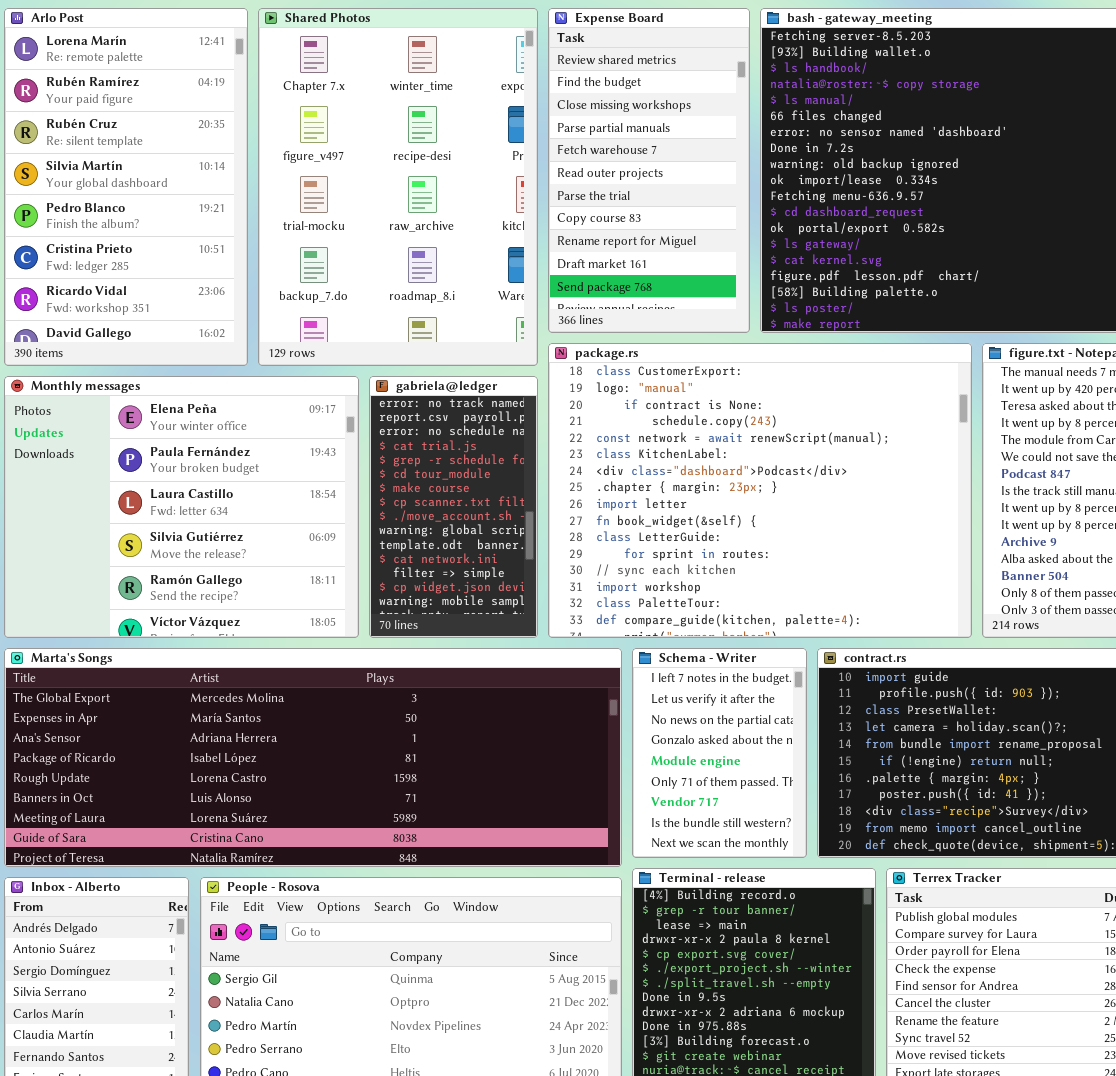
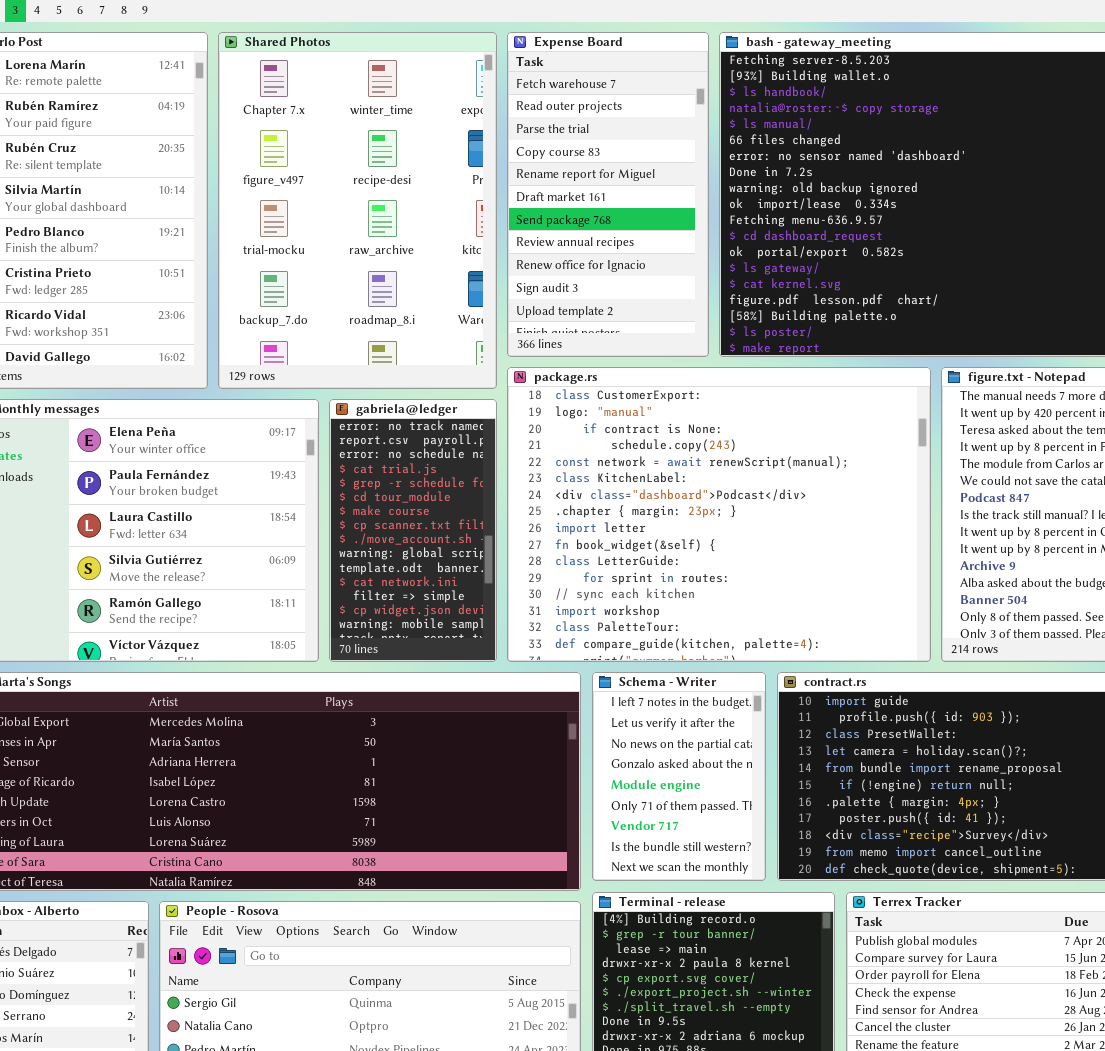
Expense Board: [548,8,750,333] -> [507,32,709,357], scrolled down 4 rows

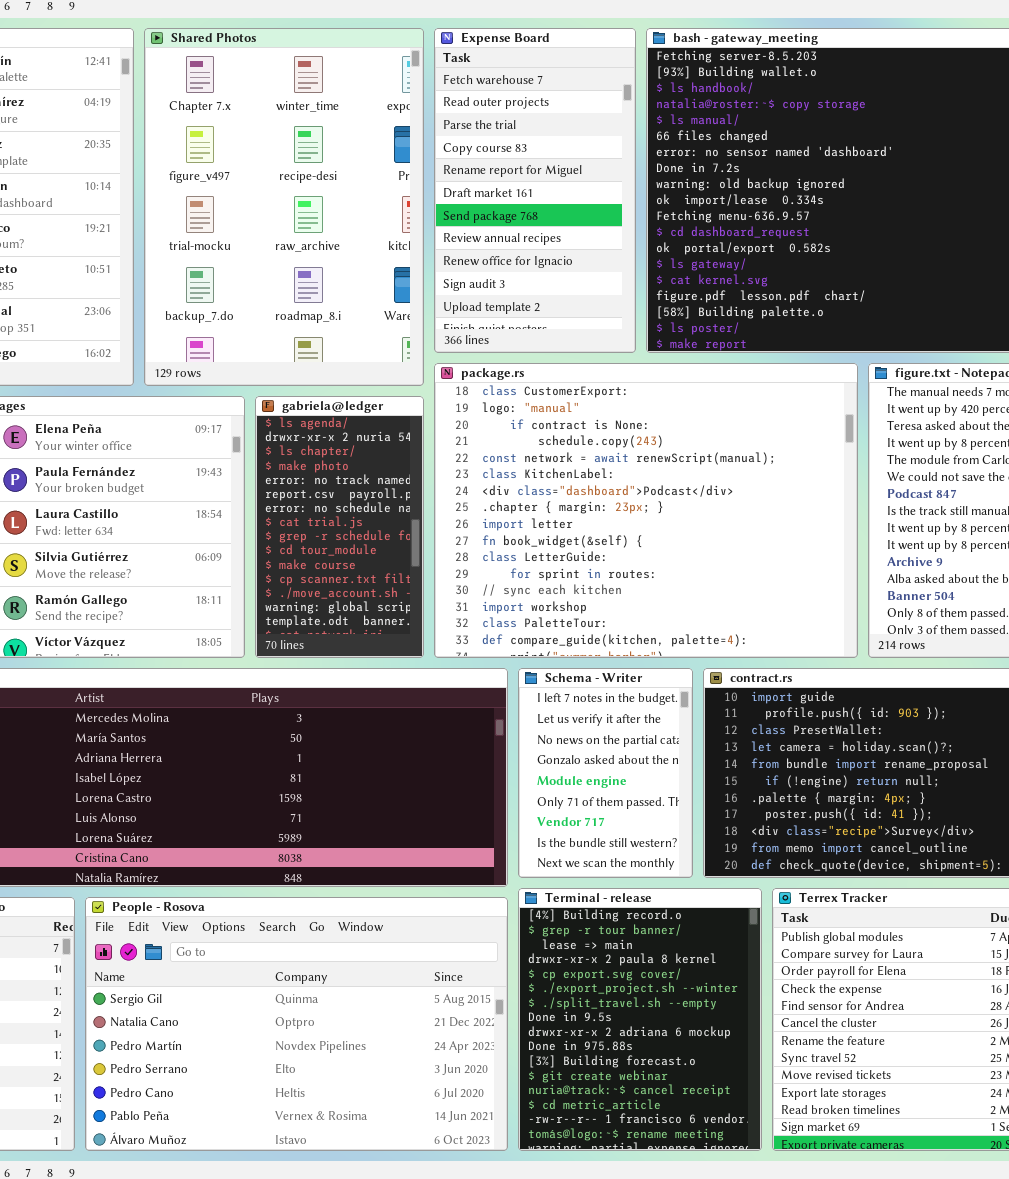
gabriela@ledger: [329,399,497,662] -> [255,396,424,658], scrolled up 4 rows

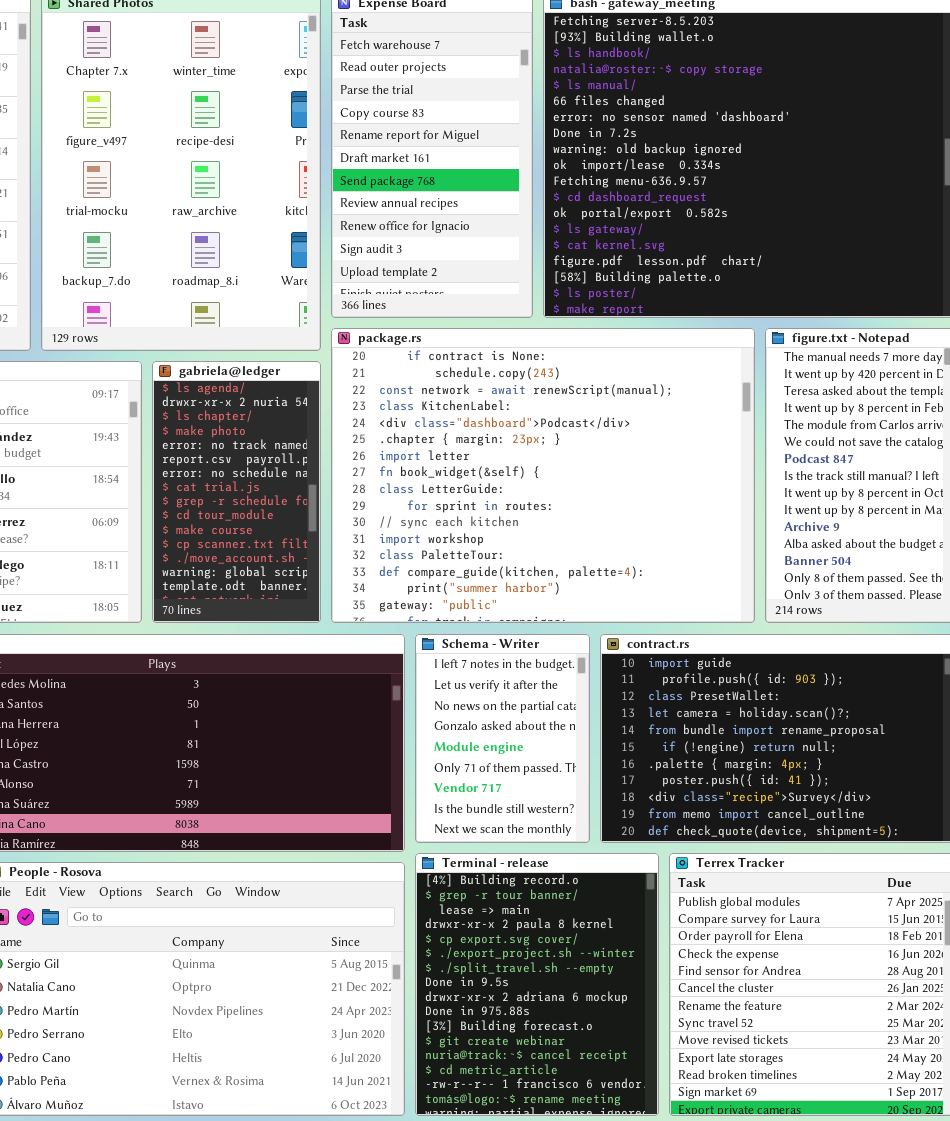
package.rs: [434,363,858,658] -> [331,328,755,623], scrolled down 2 rows

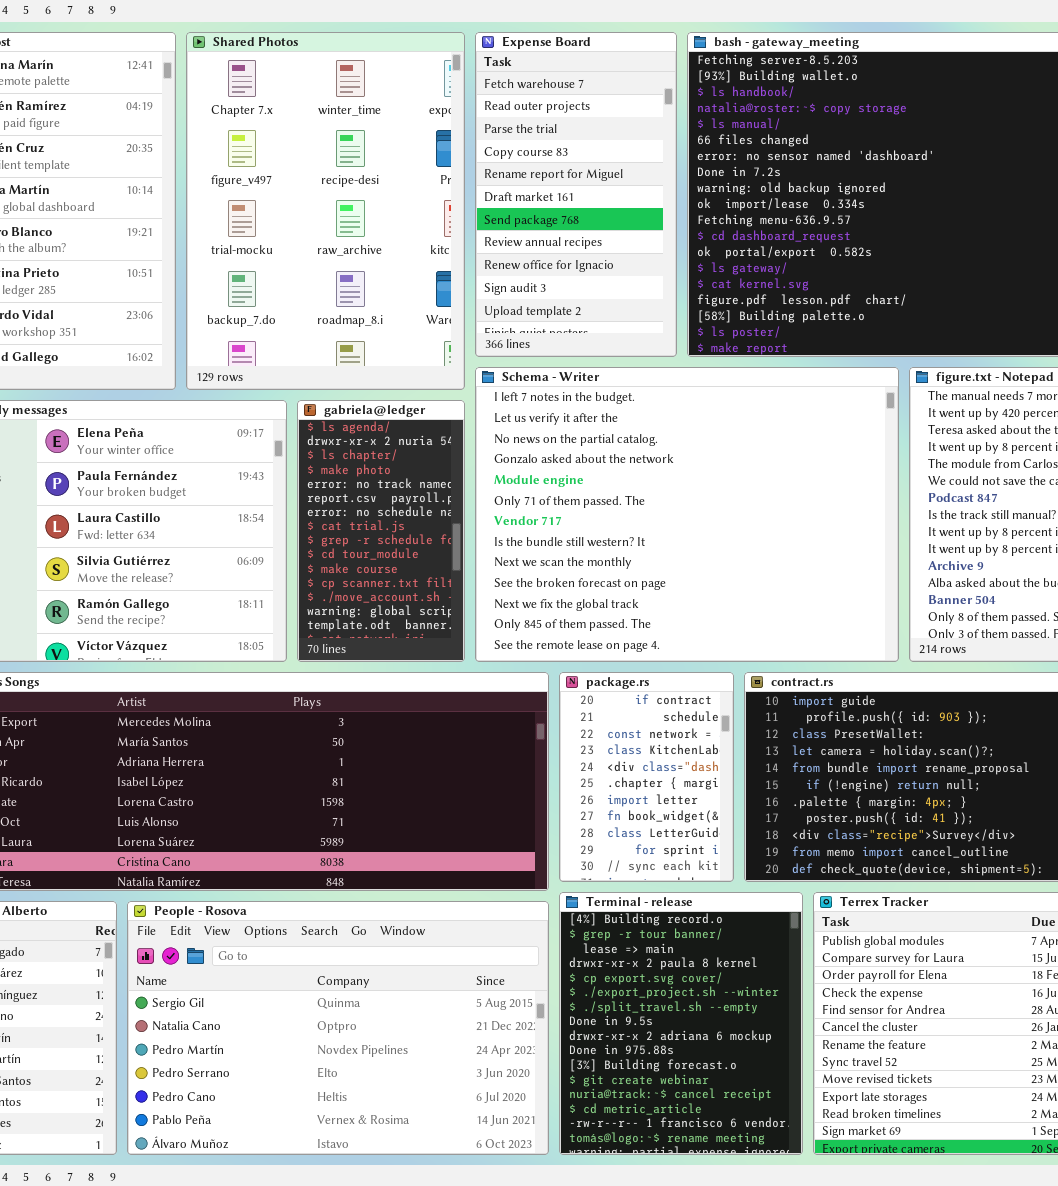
package.rs: [331,328,755,623] -> [559,672,734,882], moved, resized
Schema - Writer: [415,634,590,843] -> [475,367,899,662], moved, resized

